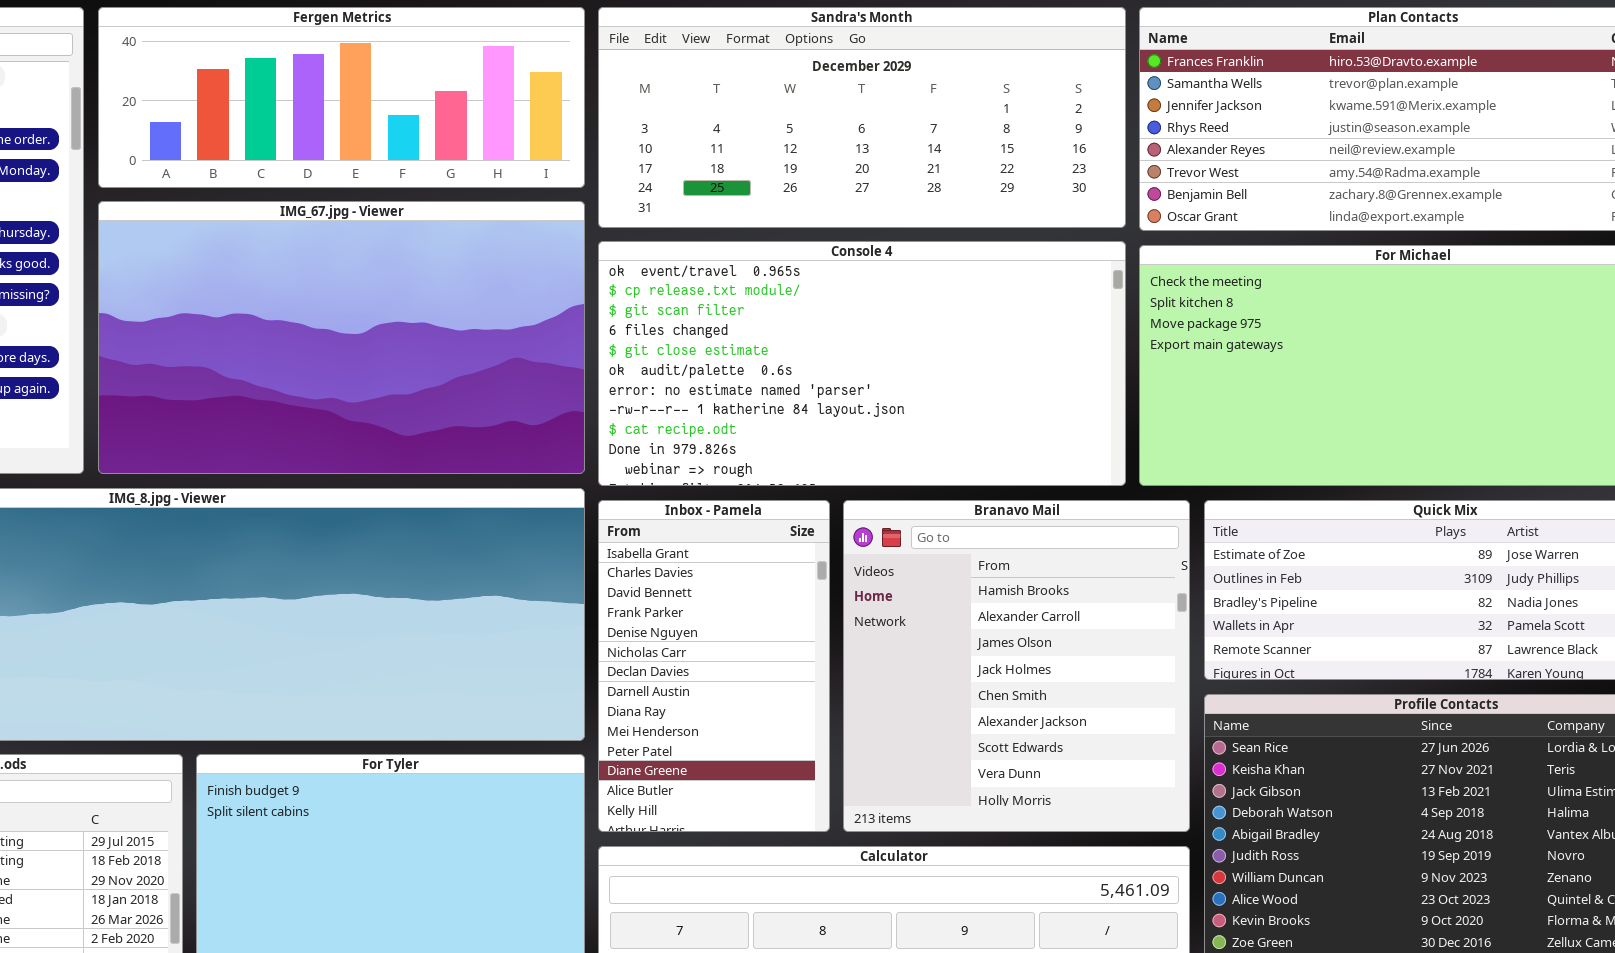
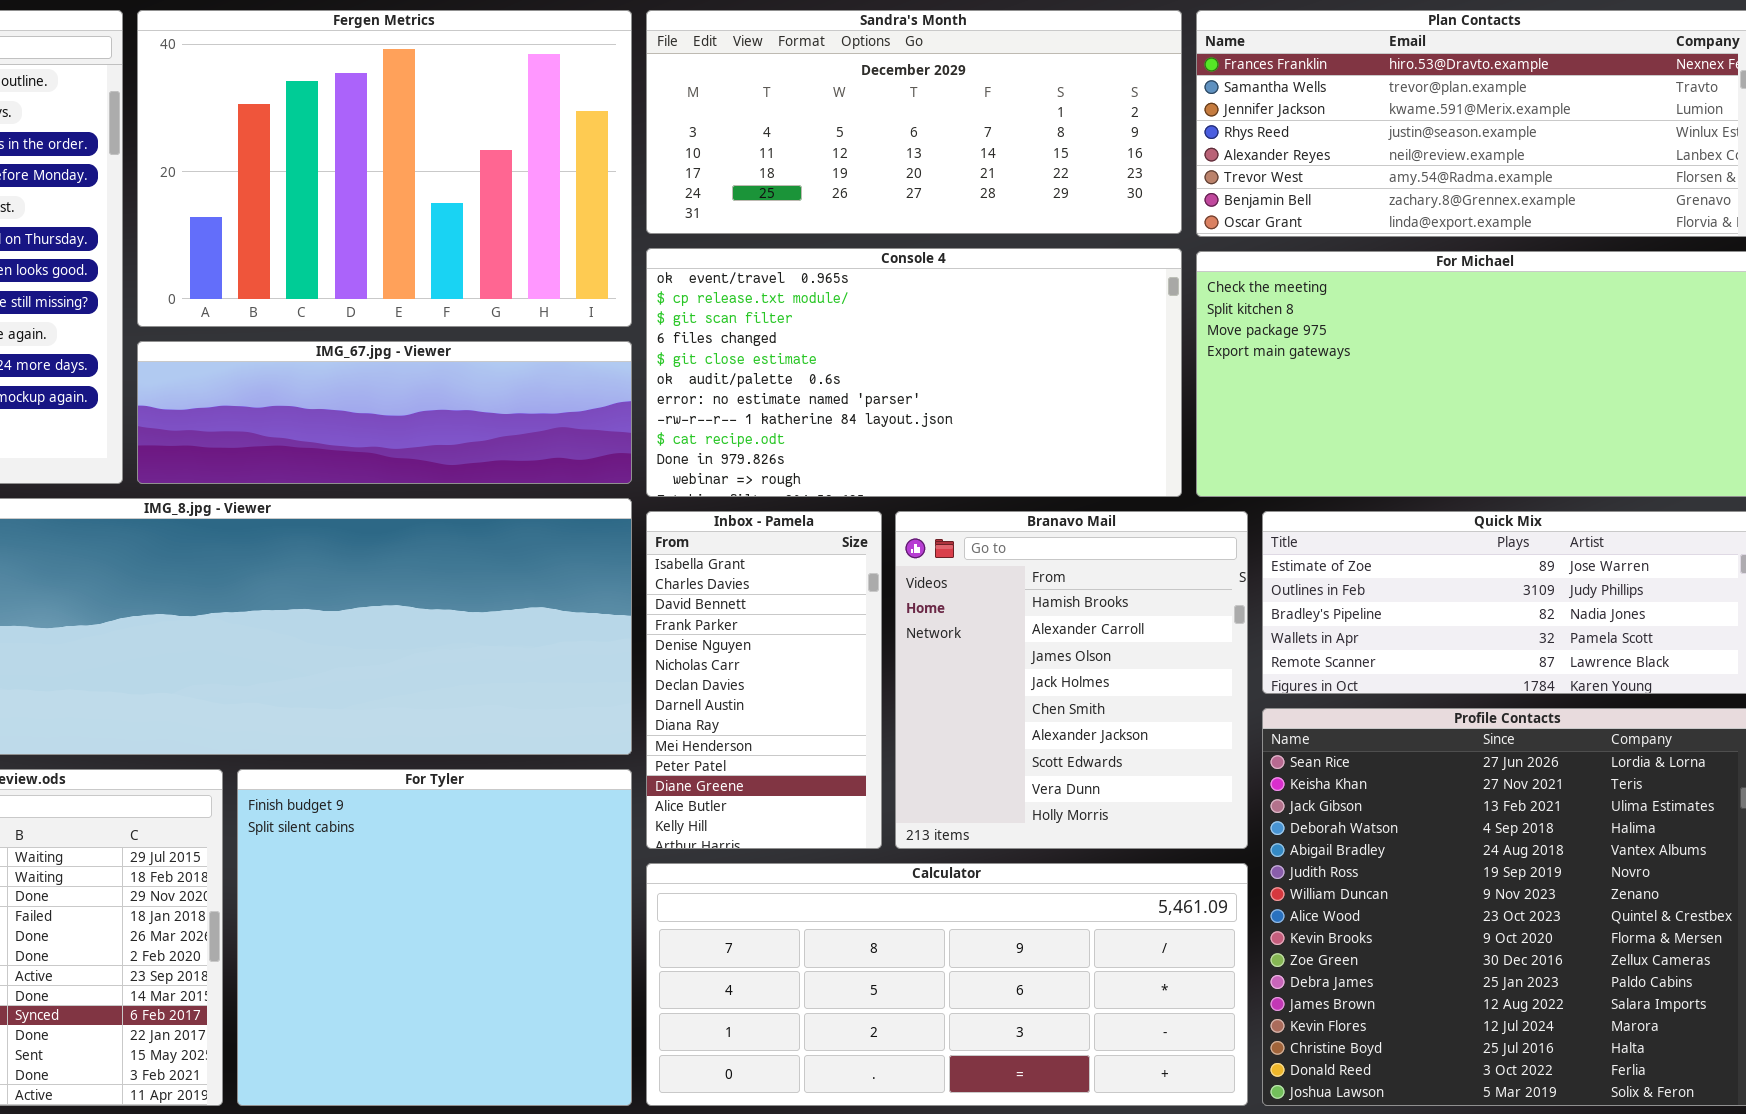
Fergen Metrics: [98,7,585,188] -> [137,10,632,327], resized
IMG_67.jpg - Viewer: [98,201,585,474] -> [137,341,632,484], resized

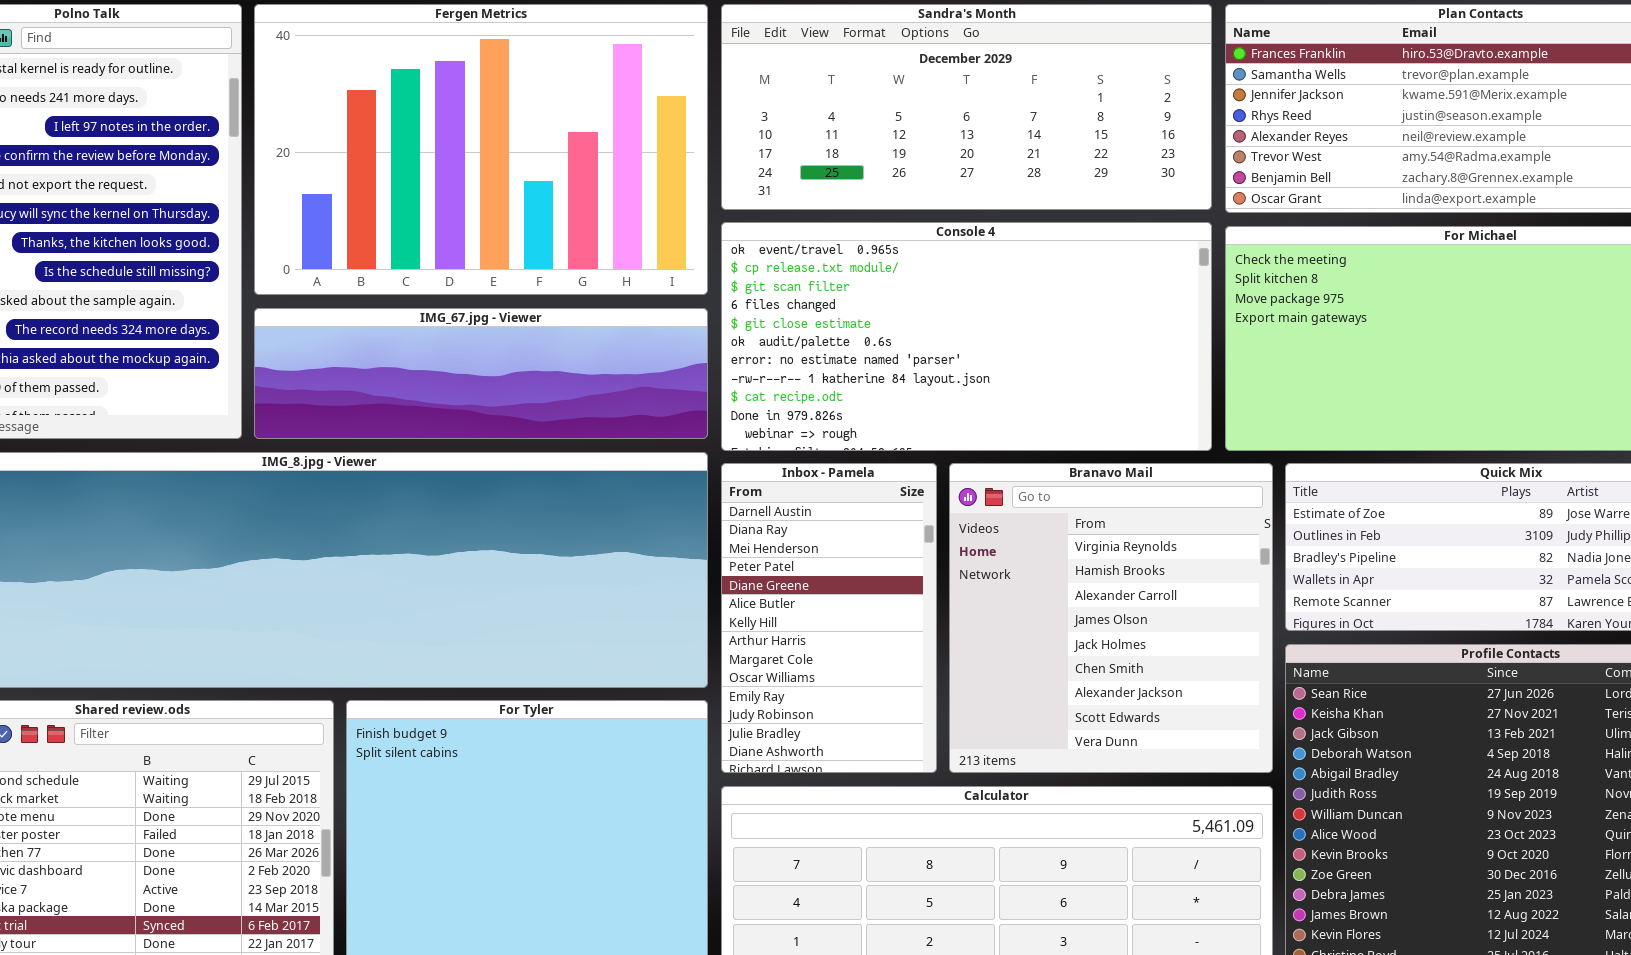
Inbox - Pamela: [646,511,882,849] -> [721,463,937,773], scrolled down 7 rows
Branavo Mail: [895,511,1248,849] -> [949,463,1273,773], scrolled up 1 row

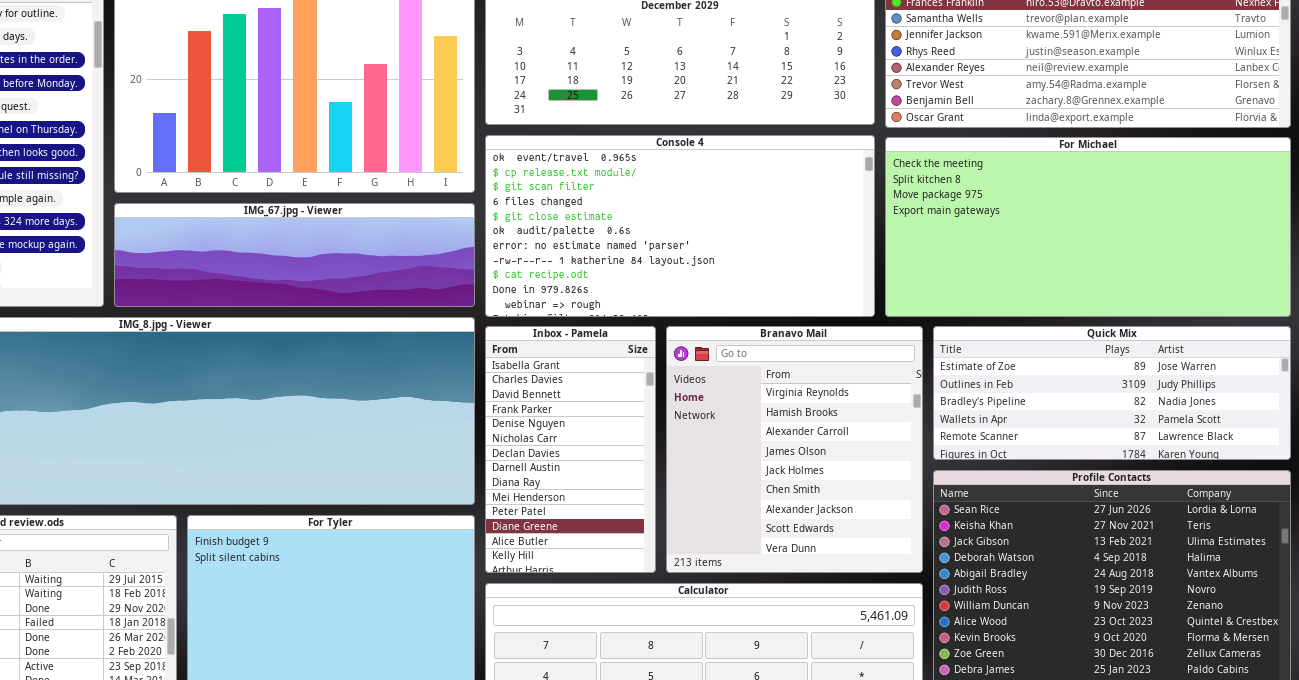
Inbox - Pamela: [721,463,937,773] -> [485,326,656,573], scrolled up 7 rows

